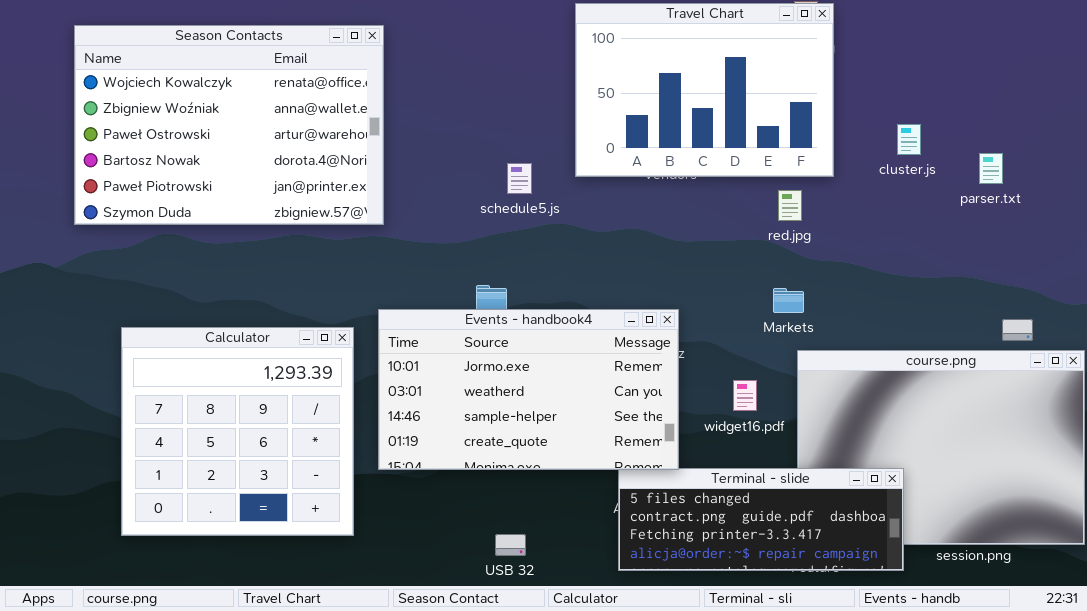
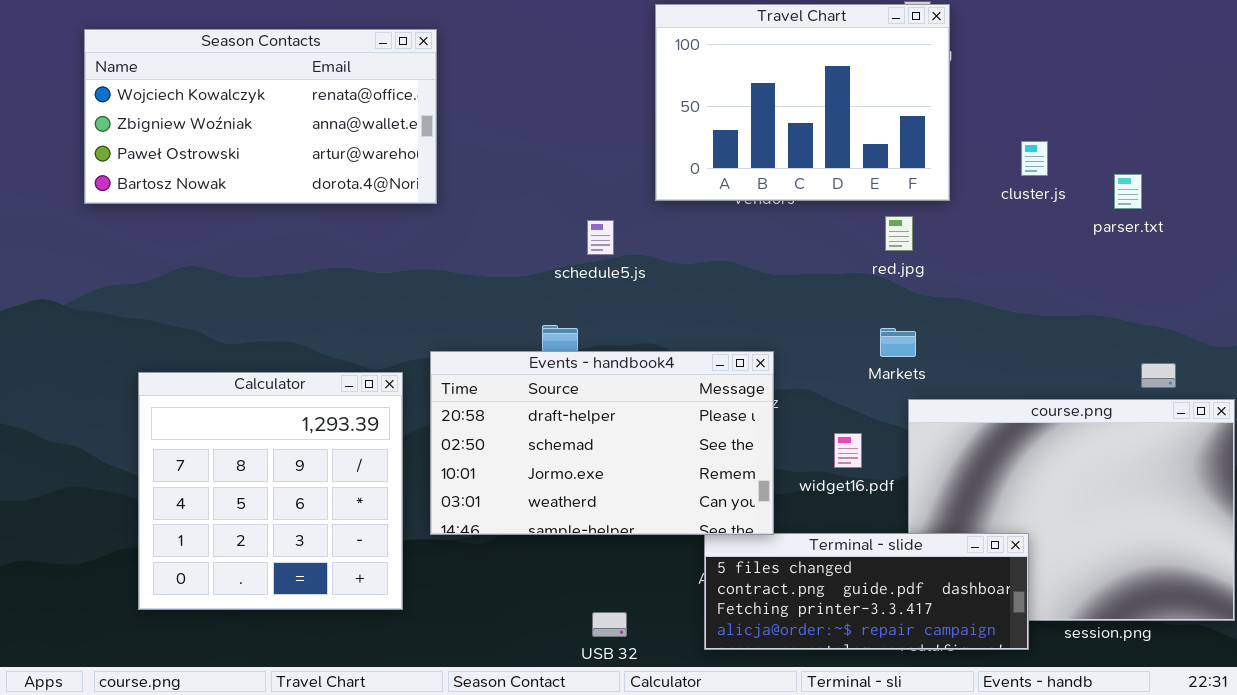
Season Contacts: [74,25,384,225] -> [84,29,437,204], resized
schedule5.js: [507,163,532,194] -> [587,220,614,255], moved
Events - handbook4: [378,309,679,470] -> [430,351,774,535], scrolled up 2 rows
USB 32: [495,534,526,556] -> [592,612,627,637], moved

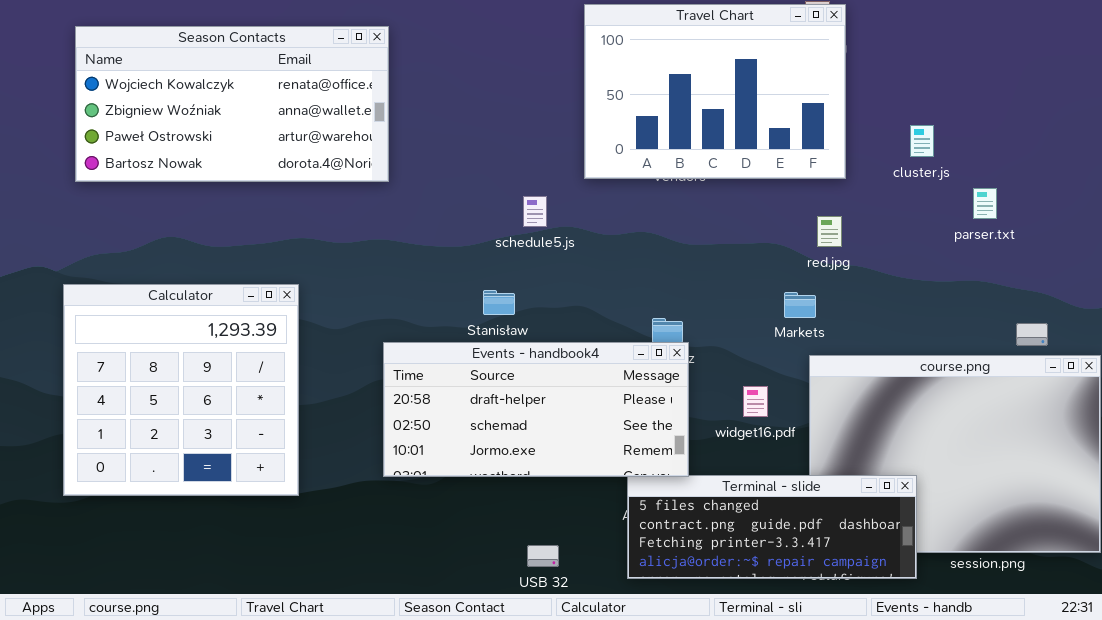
parser.txt: [1114,174,1142,209] -> [973,188,997,219], moved
red.jpg: [885,216,913,251] -> [817,216,842,247], moved
Events - handbook4: [430,351,774,535] -> [383,342,689,477], resized
Calculator: [138,372,403,610] -> [63,284,299,496], moved

